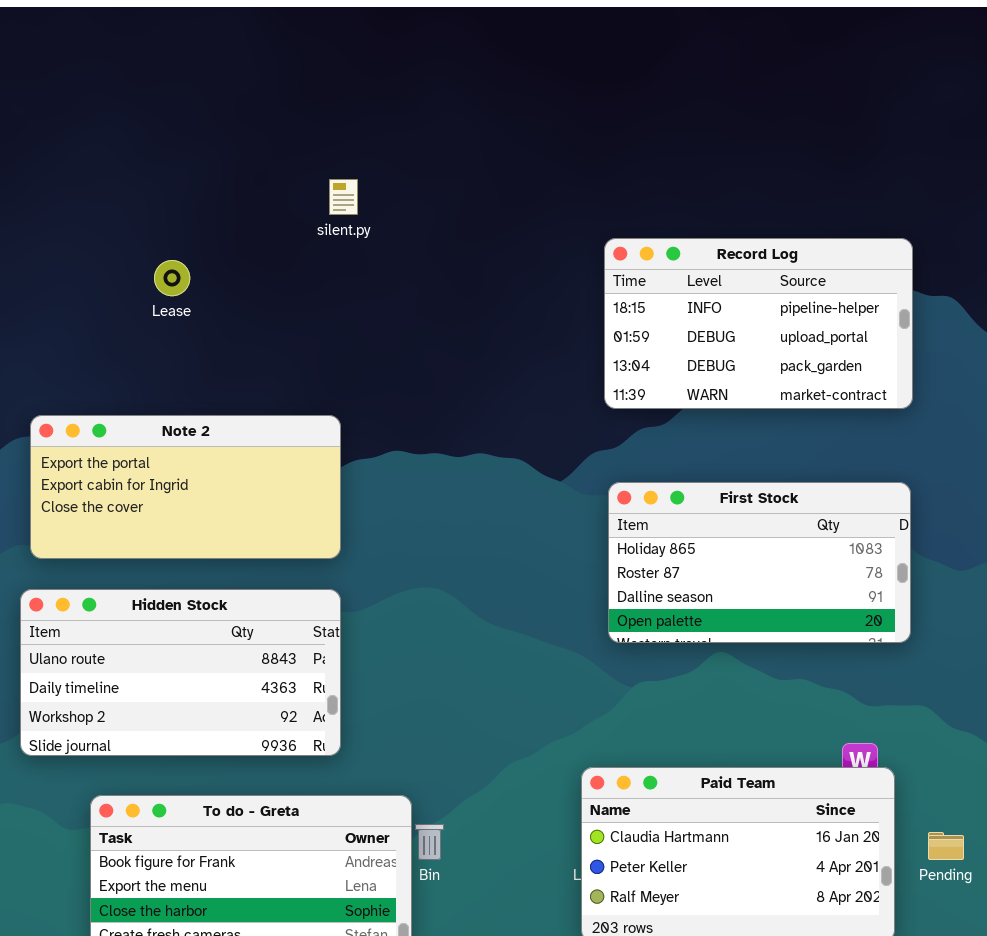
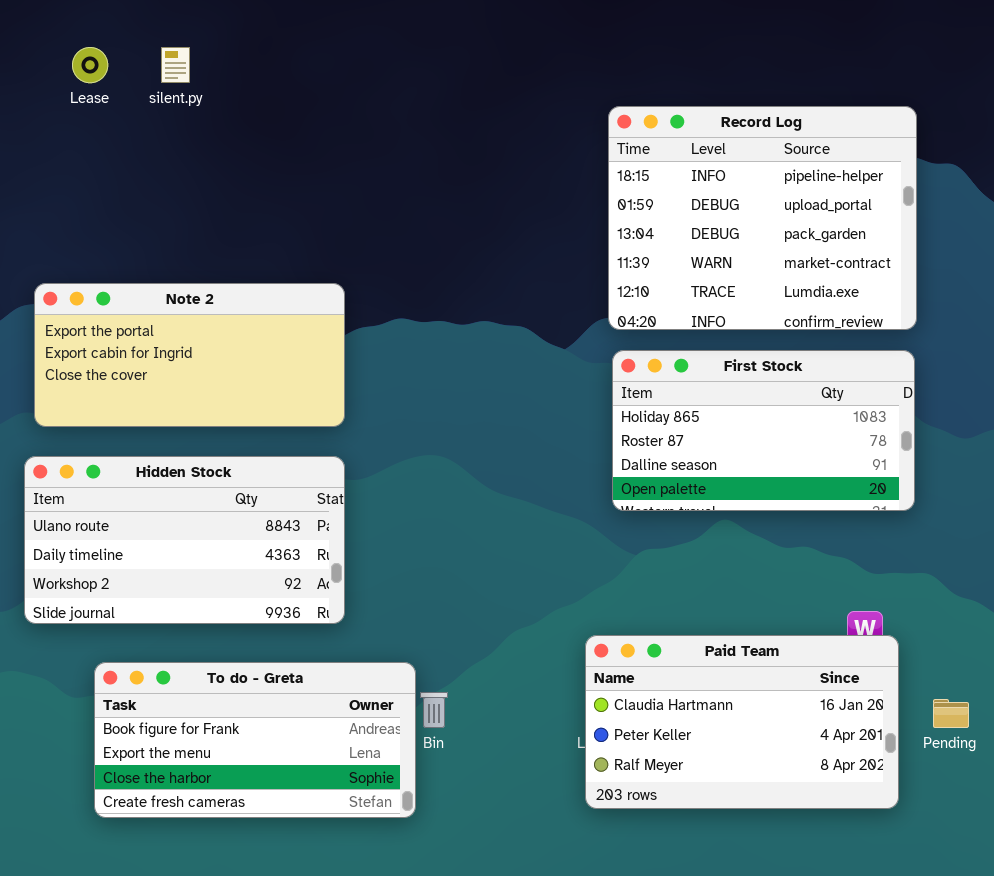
silent.py: [329,179,358,215] -> [161,47,190,83], moved
Record Log: [604,238,913,409] -> [608,106,917,330], resized
Lease: [154,260,190,296] -> [72,47,108,83], moved

